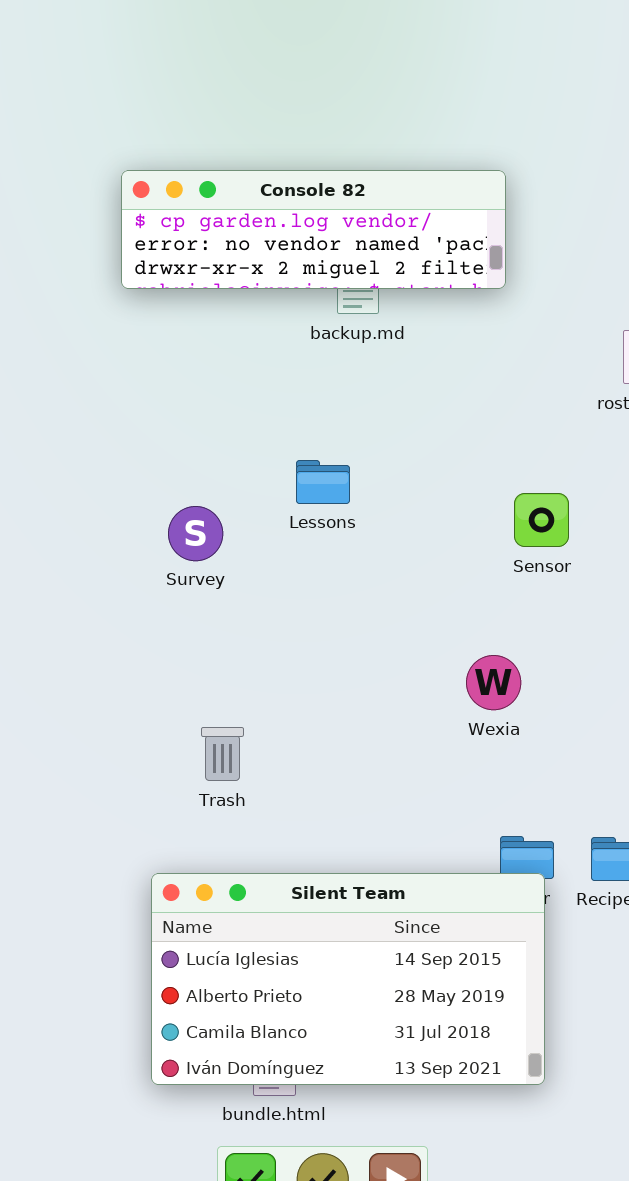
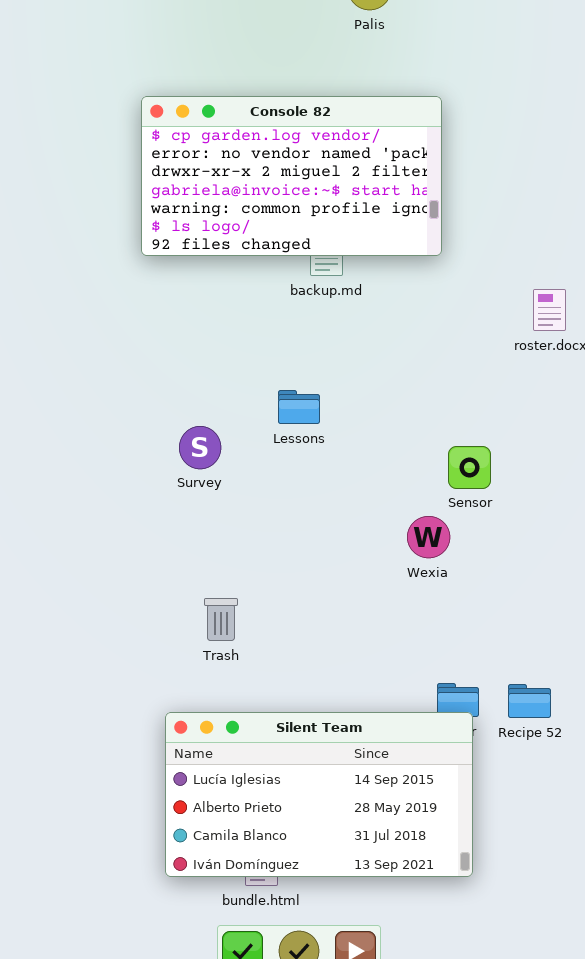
Console 82: [121,170,506,289] -> [141,96,442,256], resized
Sensor: [514,493,569,547] -> [448,446,491,489], moved
Wexia: [466,655,521,710] -> [407,516,450,558], moved

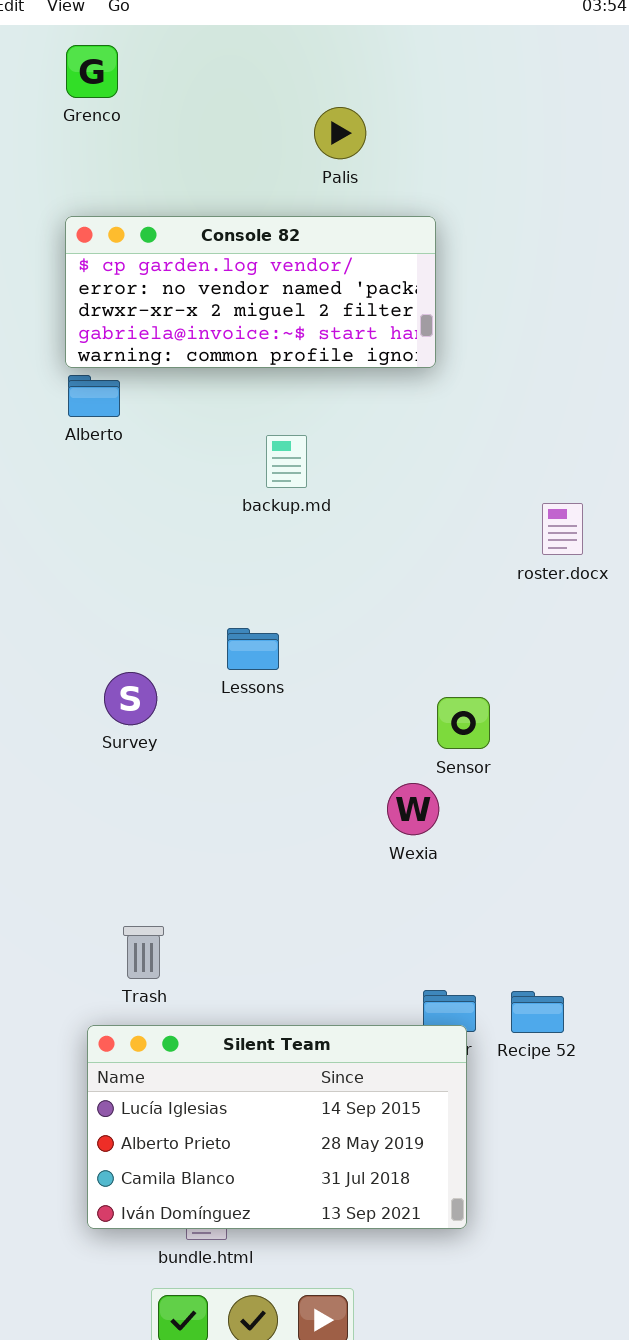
Console 82: [141,96,442,256] -> [65,216,436,368], moved, resized
Trash: [204,598,238,641] -> [123,926,164,979], moved

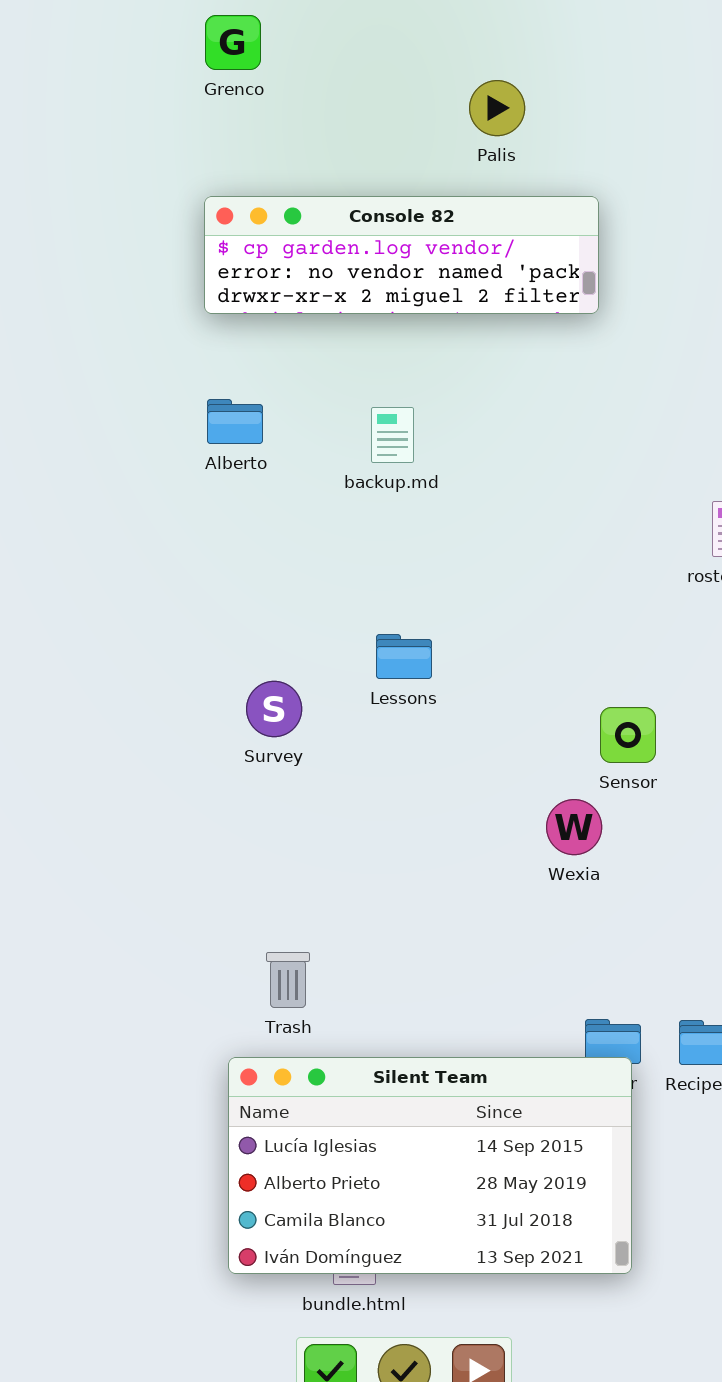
Console 82: [65,216,436,368] -> [204,196,599,314], resized
Alberto: [68,375,120,417] -> [207,399,263,444], moved
backup.md: [266,435,307,488] -> [371,407,414,463], moved

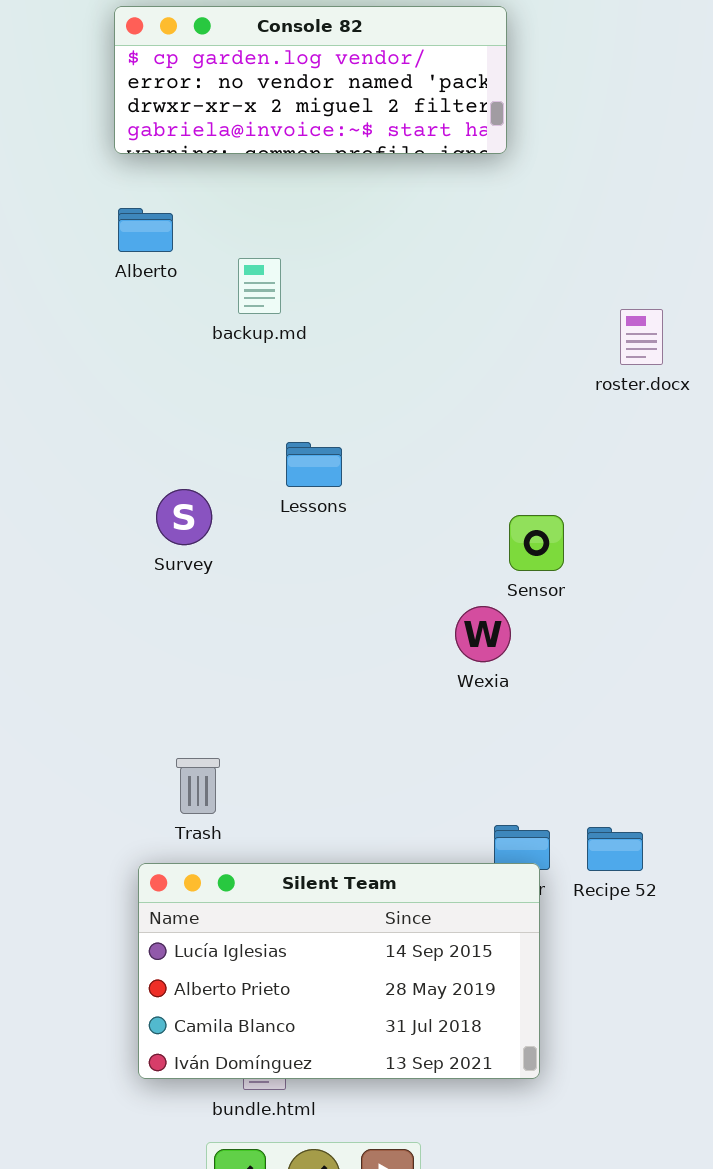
Console 82: [204,196,599,314] -> [114,6,507,154], resized
backup.md: [371,407,414,463] -> [238,258,281,314], moved

